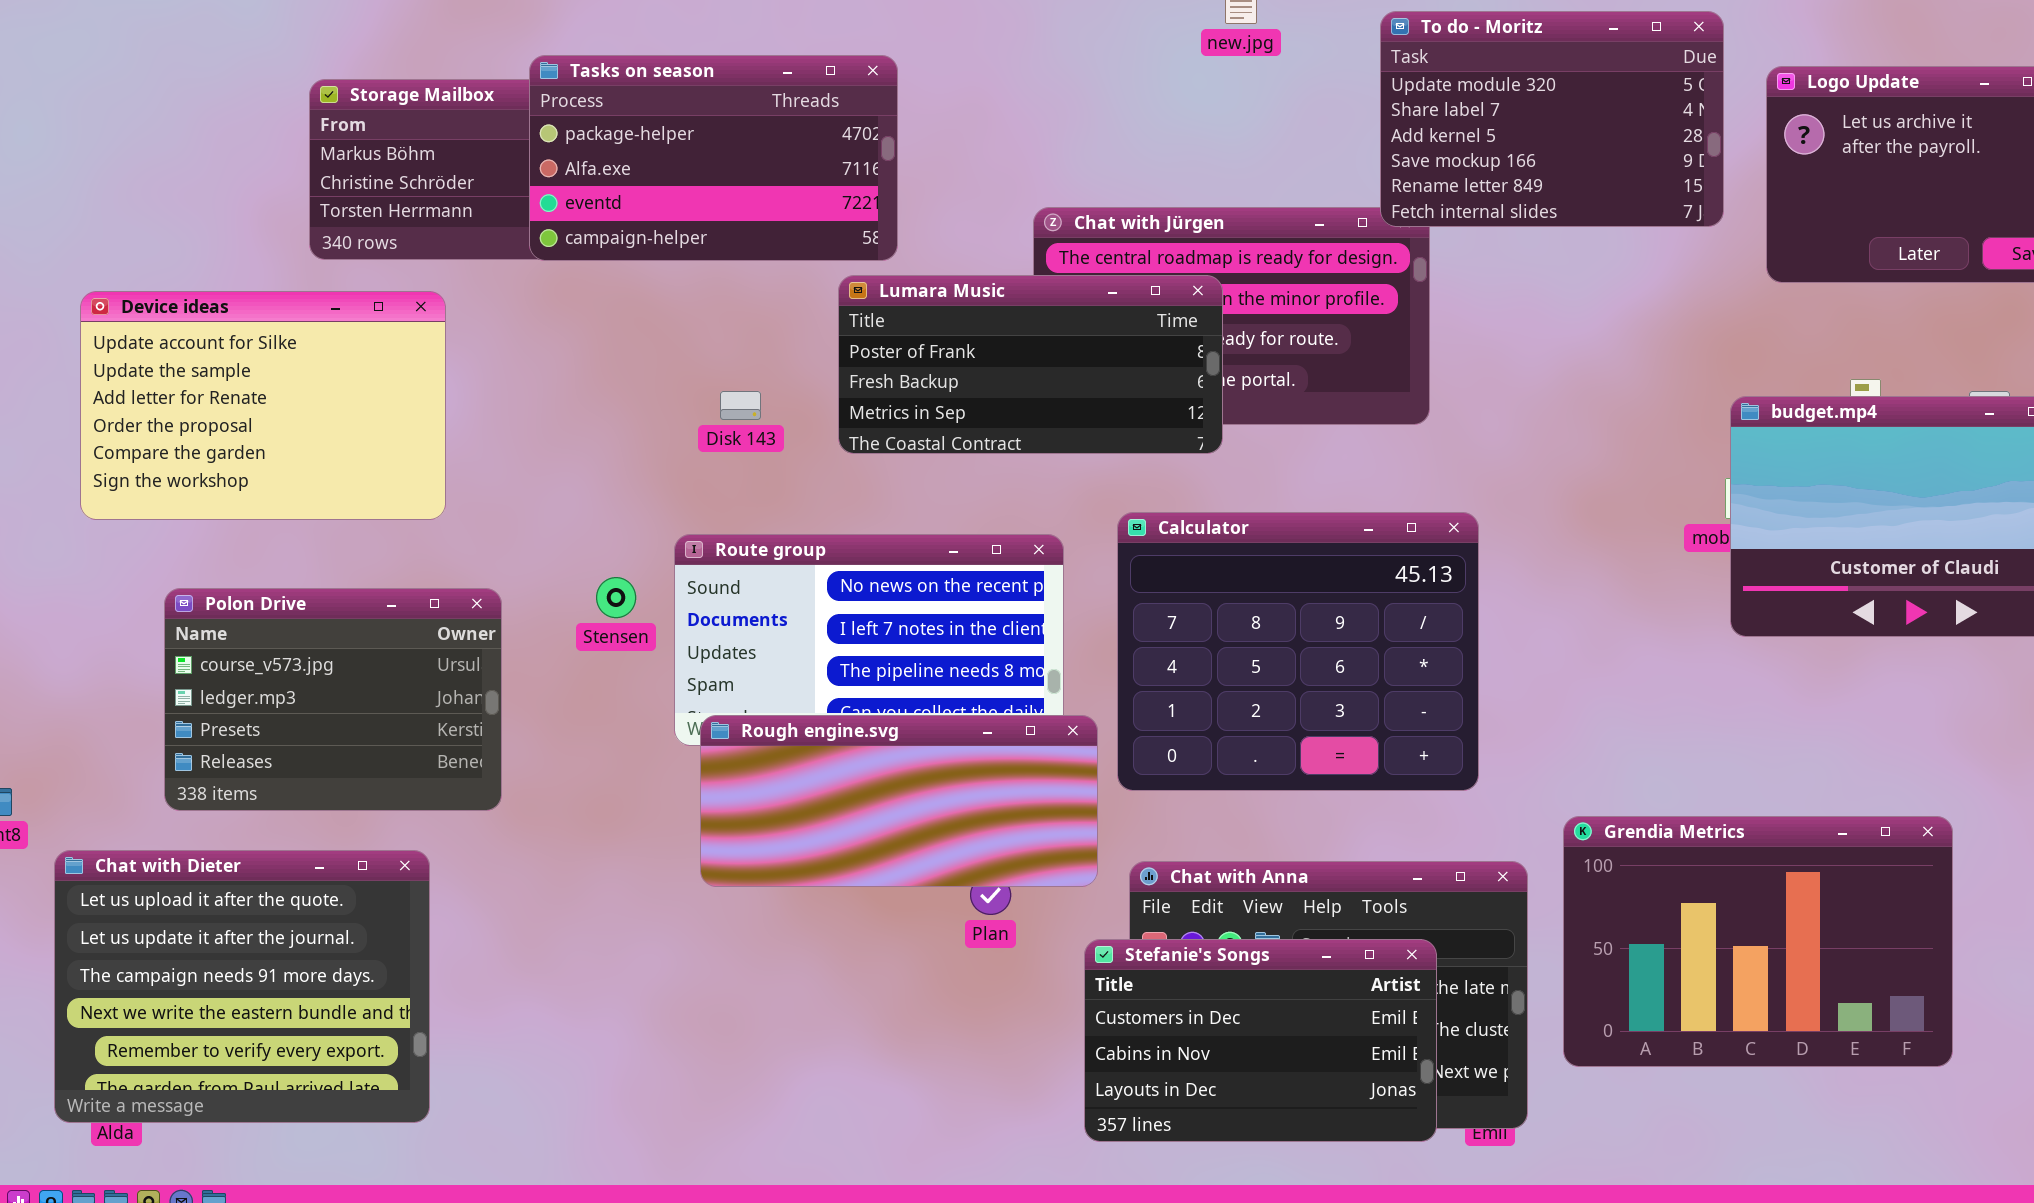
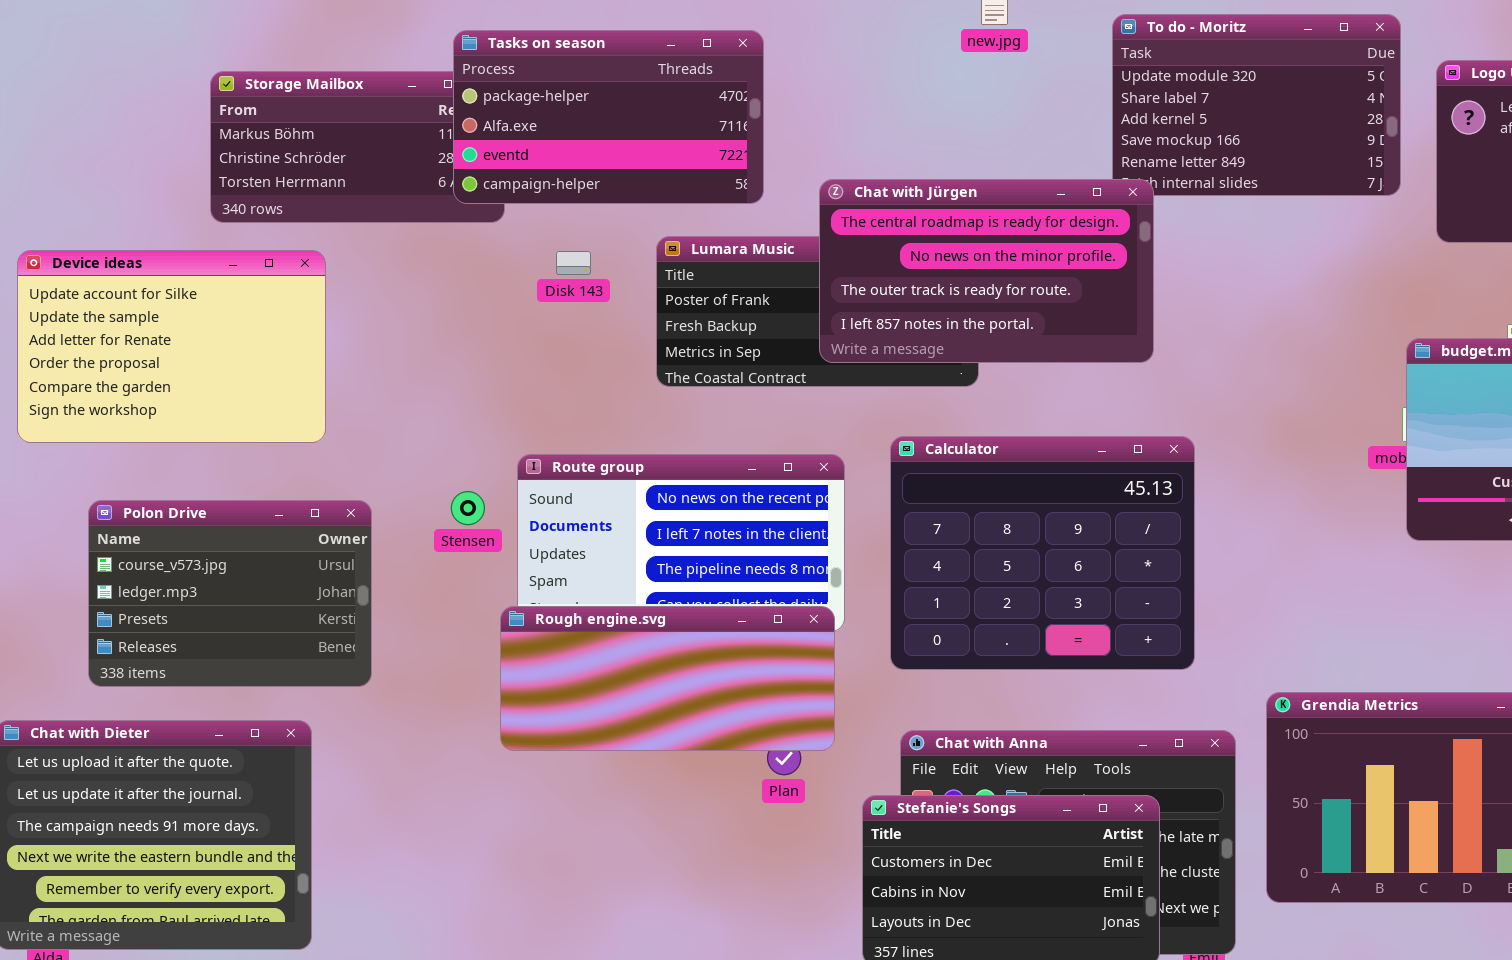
Tasks on season: [529,55,898,261] -> [453,30,764,204], moved
Chat with Jürgen: [1033,207,1430,425] -> [819,179,1154,363], raised
Disk 143: [720,391,761,420] -> [556,251,591,275], moved
Rough engine.svg: [700,715,1098,887] -> [500,606,835,751], moved

